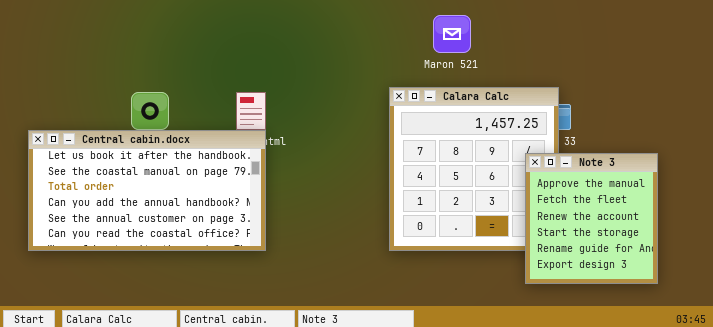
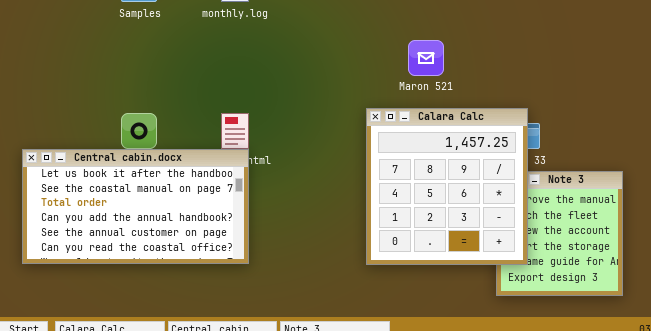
Calara Calc: [389,87,559,251] -> [366,108,528,265], raised

